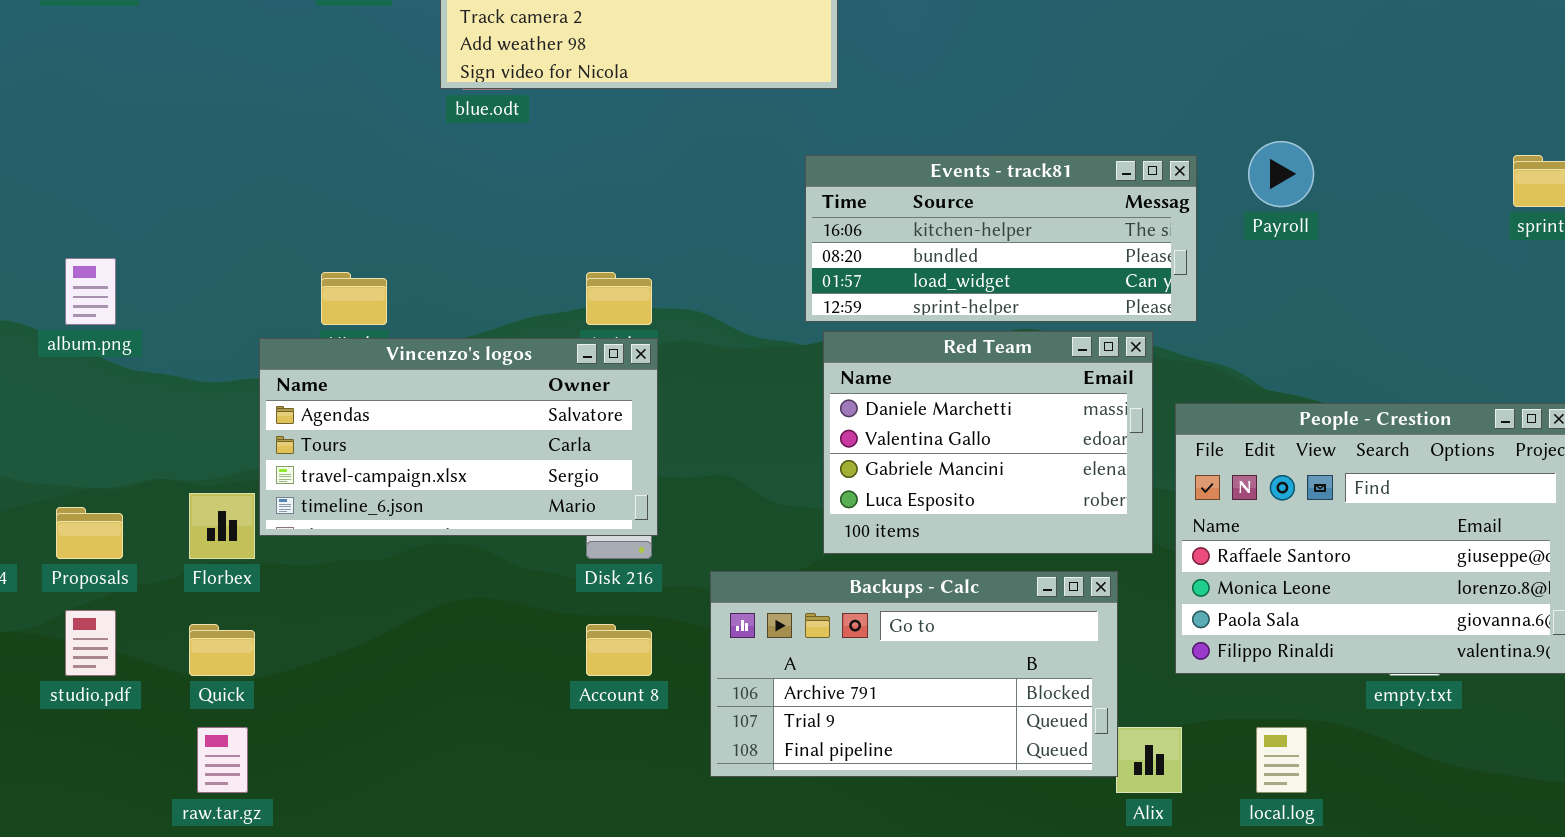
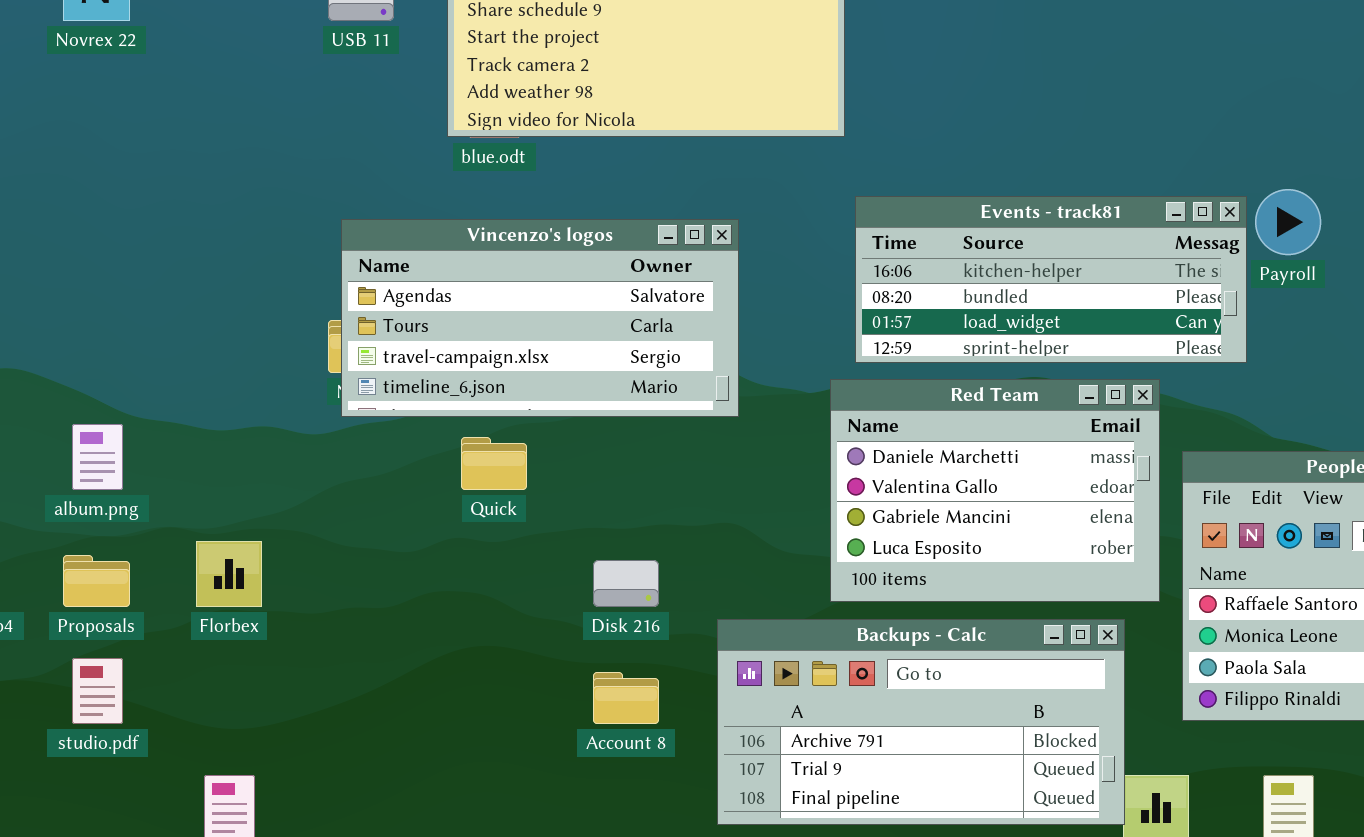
Events - track81: [805,155,1197,322] -> [855,196,1247,363], moved
album.png: [65,258,116,325] -> [72,424,123,490], moved
Vincenzo's logos: [259,338,658,536] -> [341,219,739,417], moved
Quick: [189,624,255,676] -> [461,437,527,490], moved

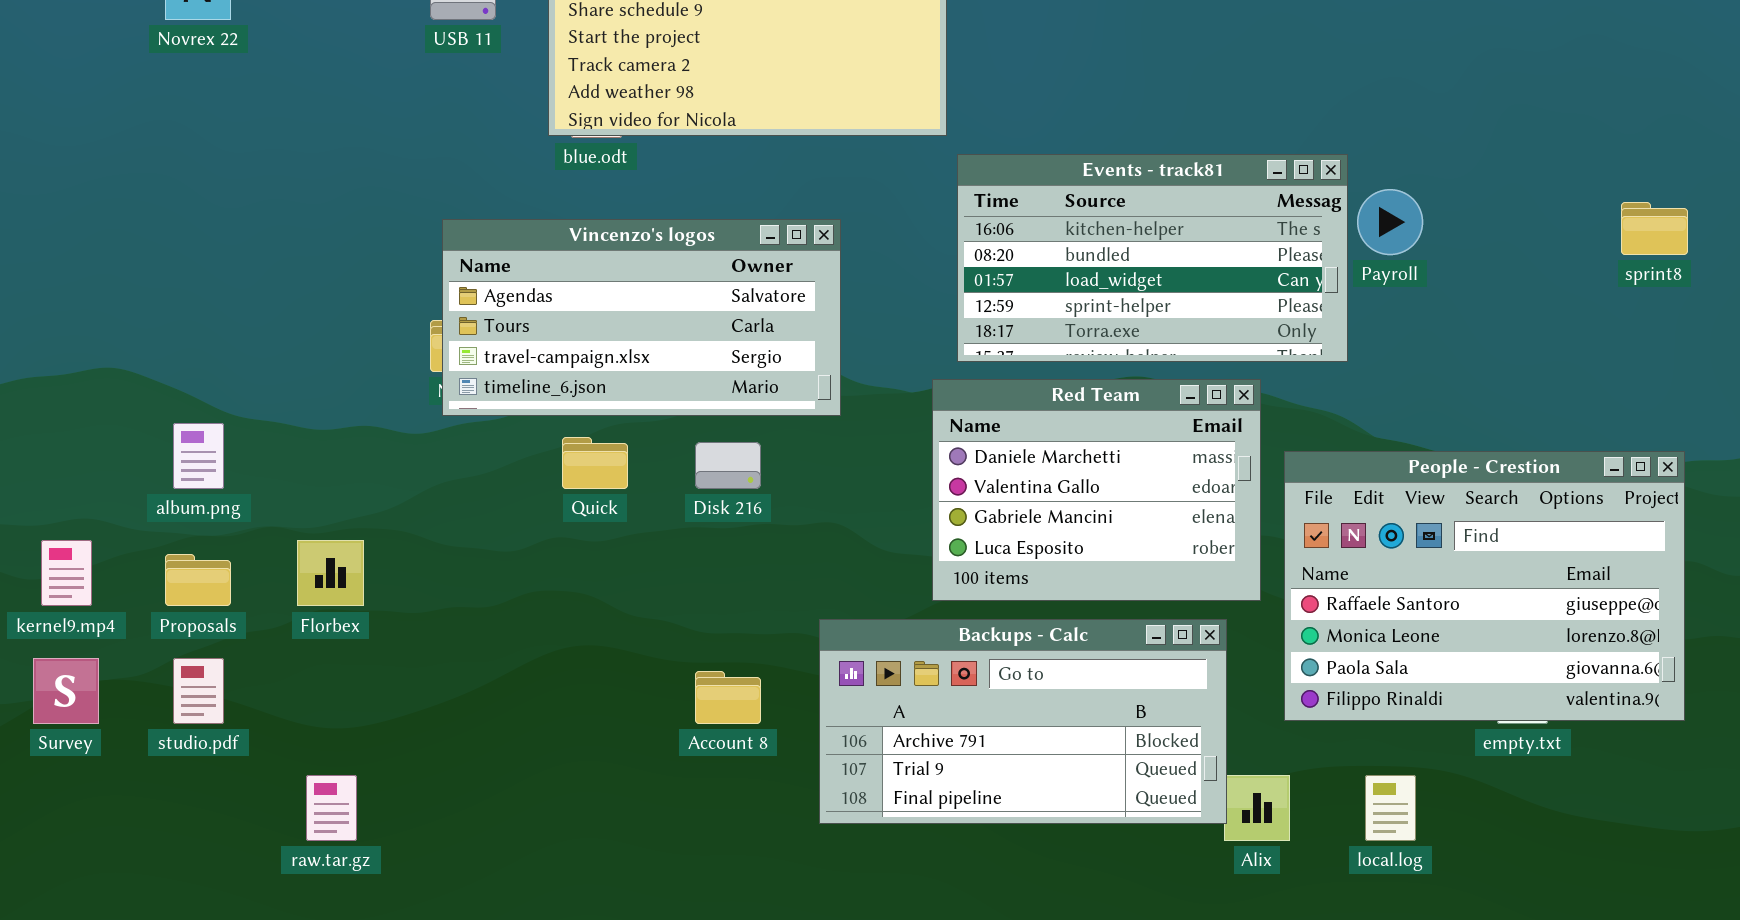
Events - track81: [855,196,1247,363] -> [957,154,1348,362], resized
Disk 216: [593,560,659,607] -> [695,442,761,489], moved

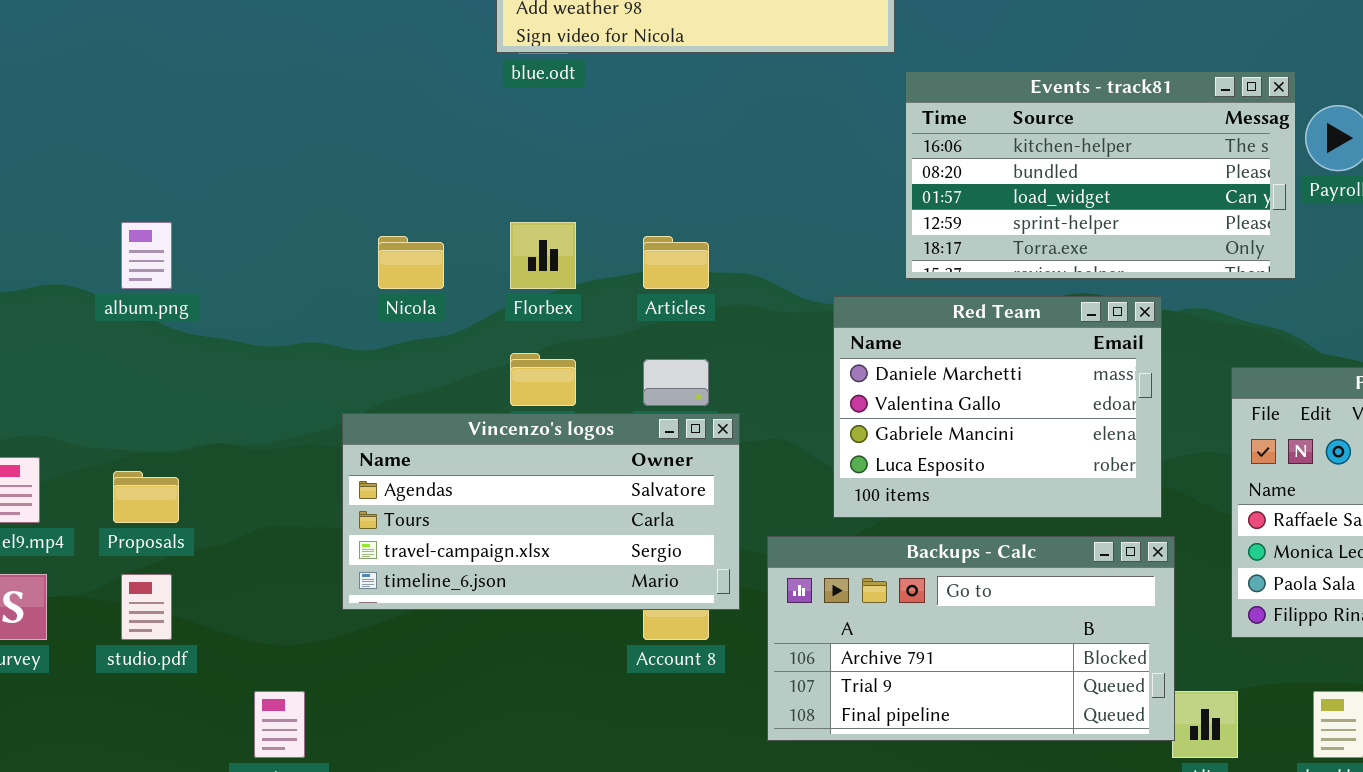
Vincenzo's logos: [442,219,841,416] -> [342,413,740,610], moved
Red Team: [932,379,1261,601] -> [833,296,1162,518], moved
album.png: [173,423,224,489] -> [121,222,172,289], moved
Florbex: [297,540,364,606] -> [510,222,576,289], moved

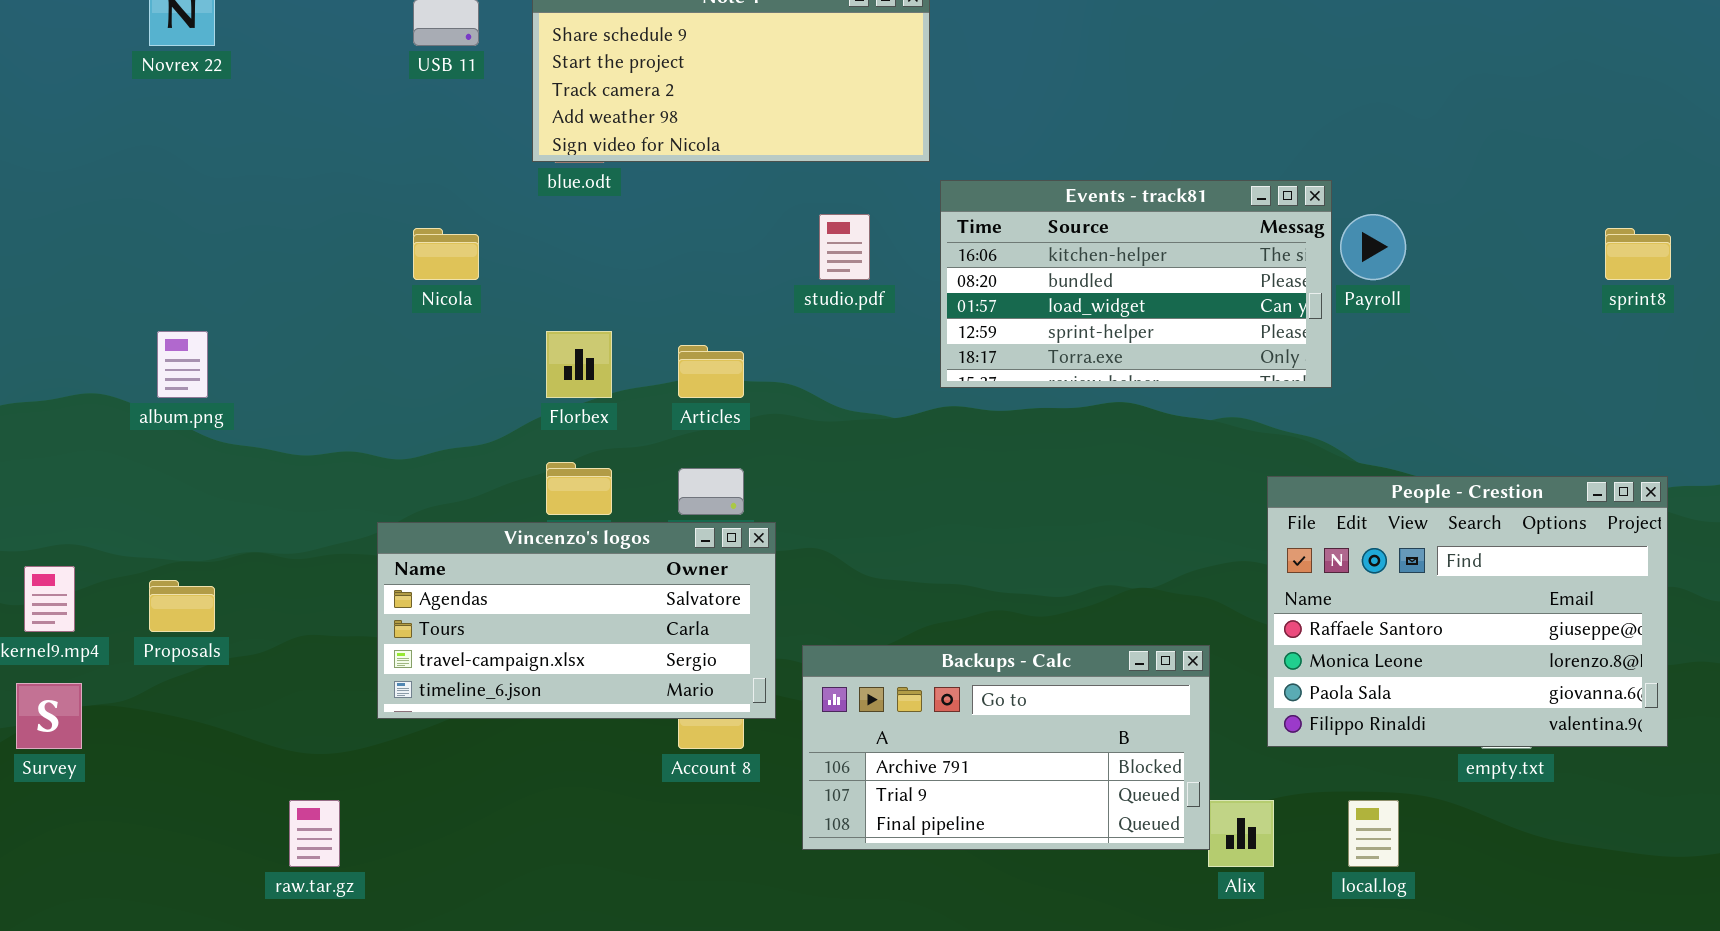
Nicola: [378,236,444,289] -> [413,228,479,280], moved
Red Team: [833,296,1162,518] -> none, closed
studio.pdf: [121,574,172,640] -> [819,214,870,280], moved

